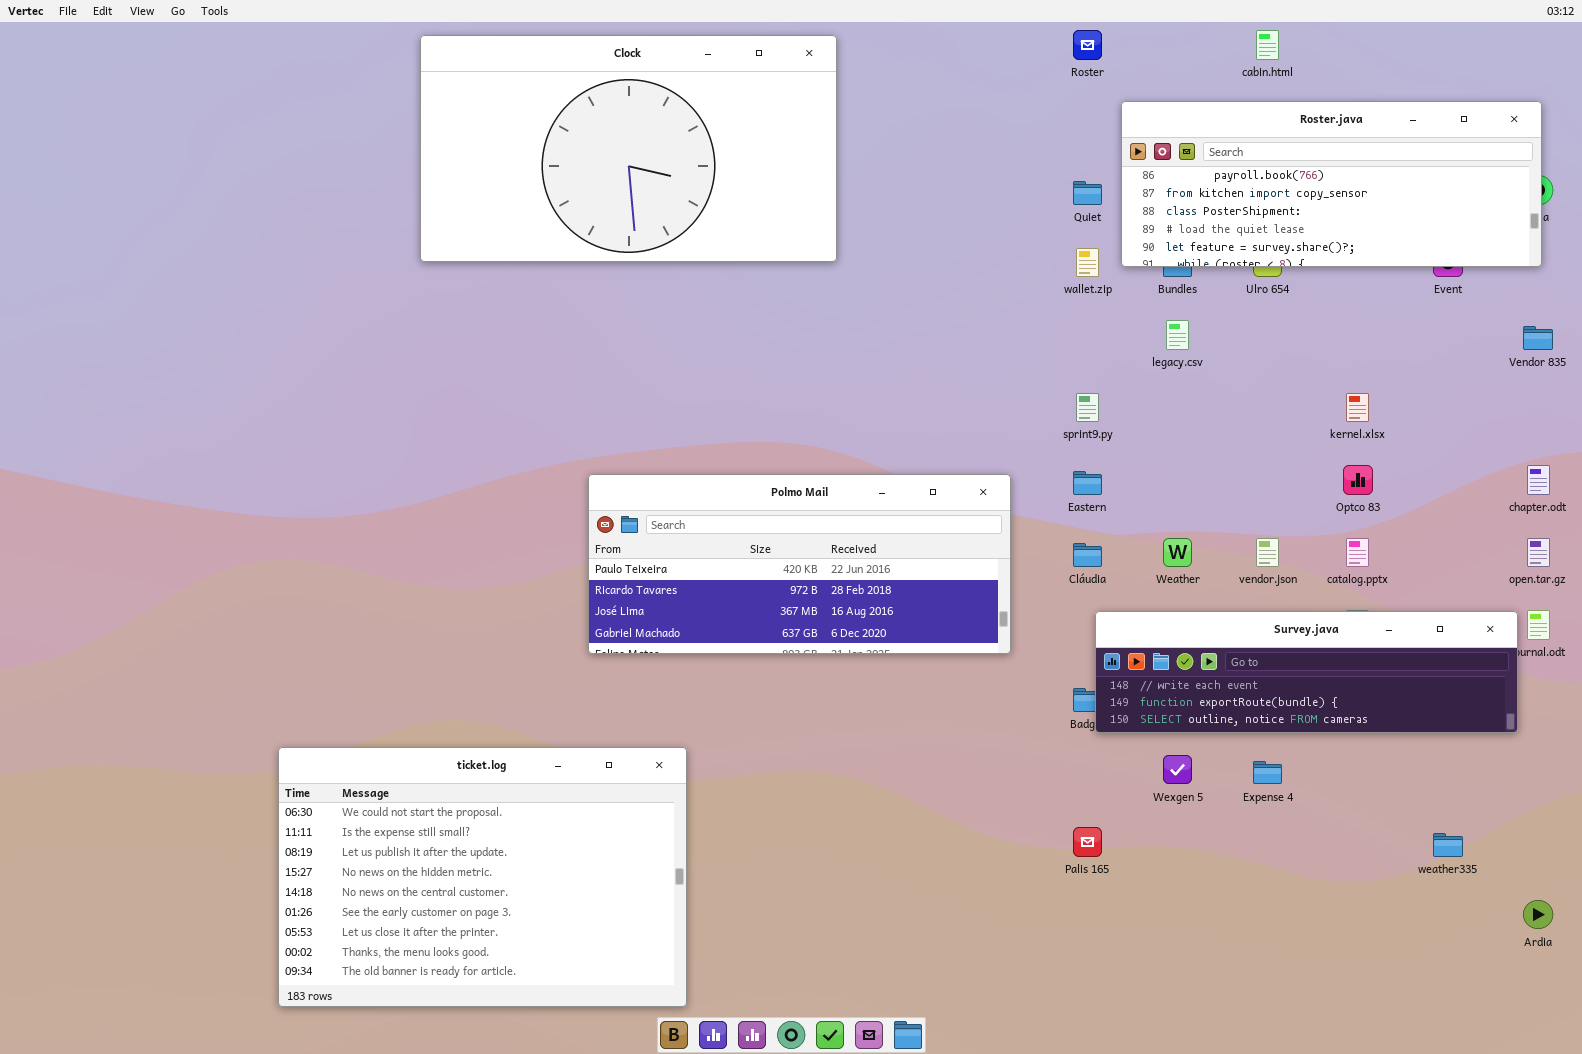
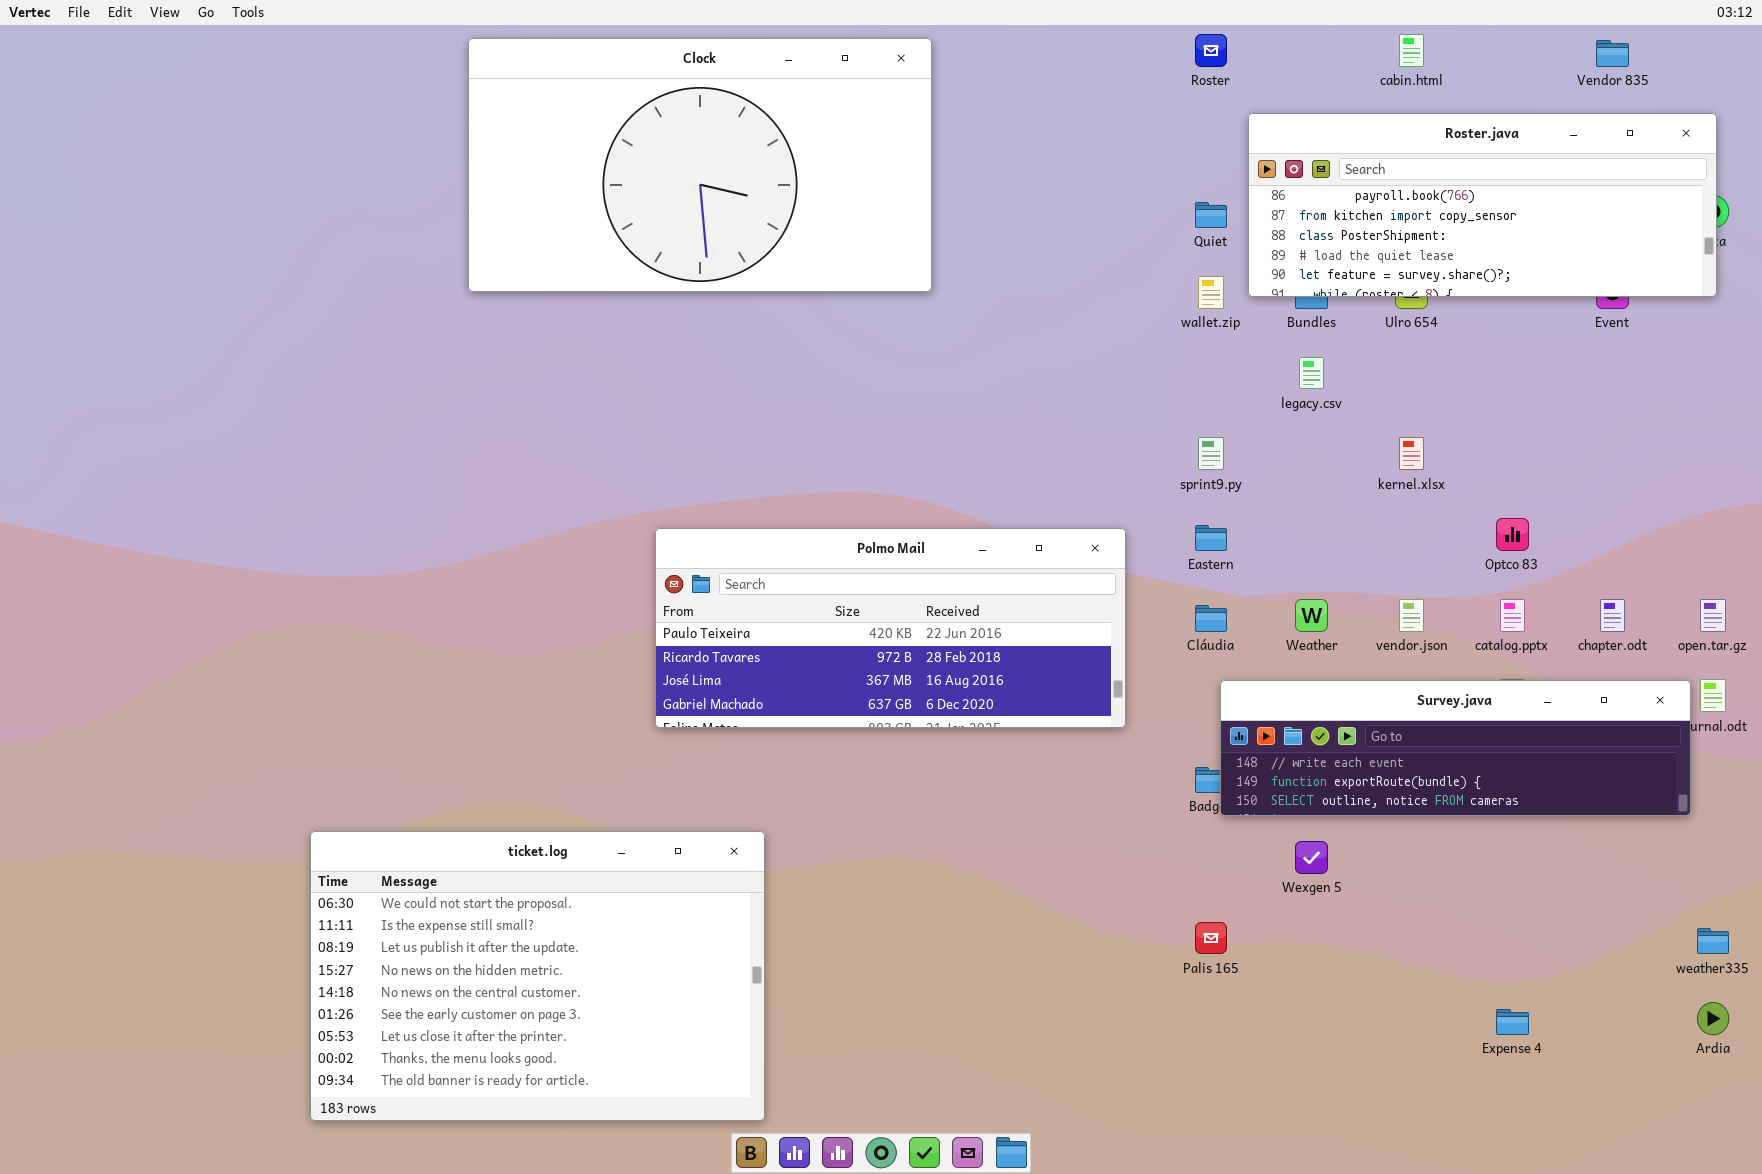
Vendor 835: [1523,326,1553,350] -> [1596,40,1629,67], moved
kernel.xlsx: [1346,393,1369,422] -> [1399,437,1424,470], moved
chapter.odt: [1527,465,1550,495] -> [1600,599,1625,632], moved
Expense 4: [1253,761,1282,784] -> [1496,1009,1529,1035], moved
weather335: [1433,833,1463,857] -> [1697,928,1729,954], moved

